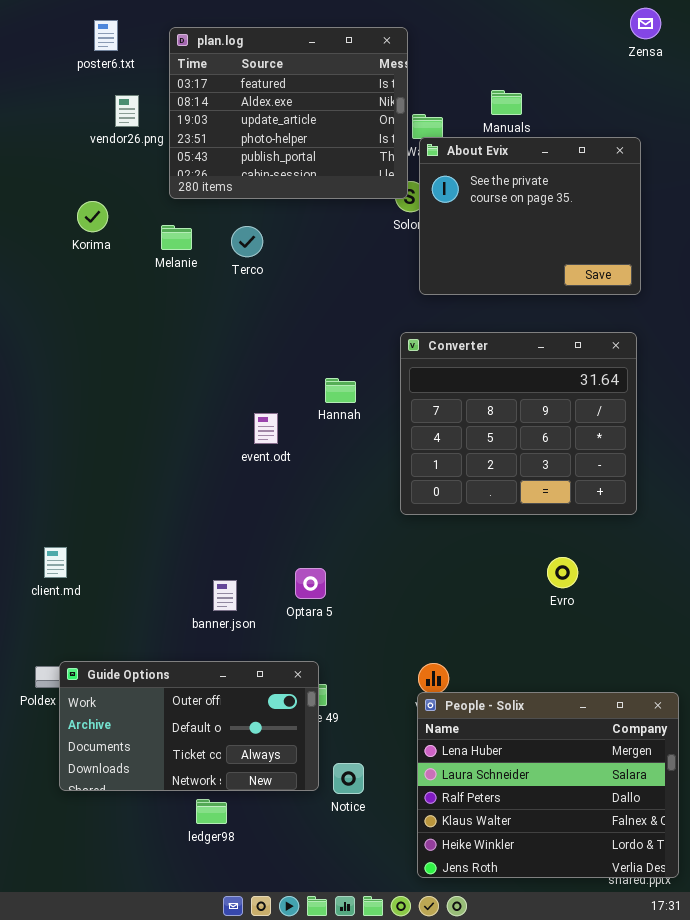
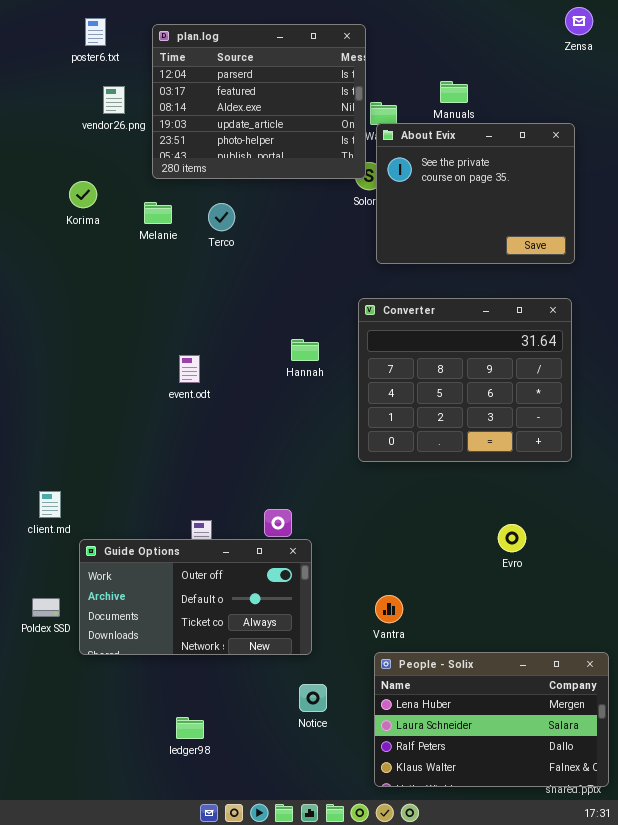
plan.log: [169,27,408,199] -> [152,24,366,179], scrolled up 1 row
event.odt: [254,413,278,444] -> [179,355,200,383], moved
Evro: [547,557,578,588] -> [498,524,526,552], moved
Guide Options: [59,661,319,791] -> [79,539,312,655], moved
People - Solix: [417,692,679,878] -> [374,652,609,787], resized

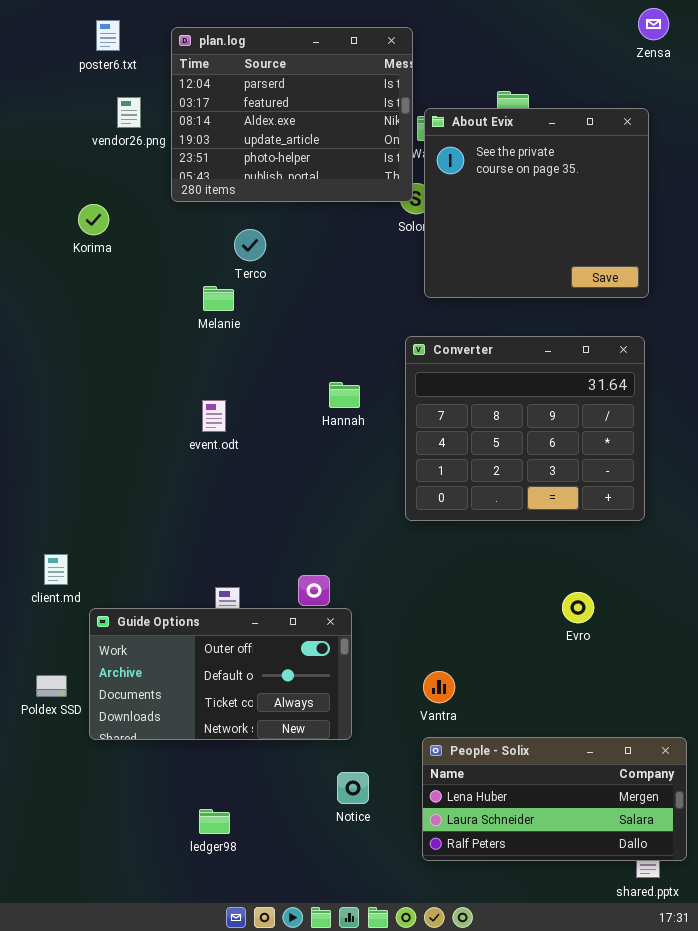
About Evix: [376,123,575,264] -> [424,108,649,298], resized
Melanie: [144,202,172,224] -> [203,286,234,311], moved
People - Solix: [374,652,609,787] -> [422,737,687,861], resized

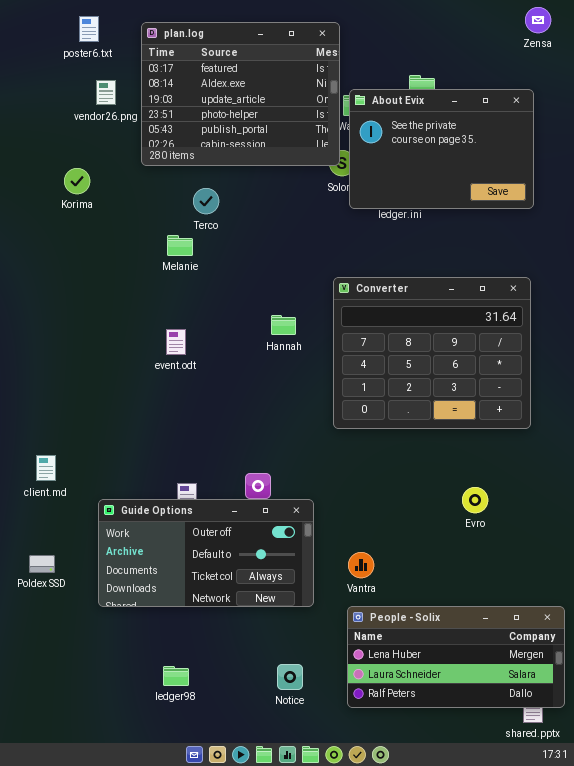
plan.log: [171,27,413,202] -> [141,22,340,166], scrolled down 1 row
About Evix: [424,108,649,298] -> [349,89,534,209], resized
Guide Options: [89,608,352,740] -> [98,499,314,607], moved
Notice: [337,772,369,804] -> [277,664,303,690], moved

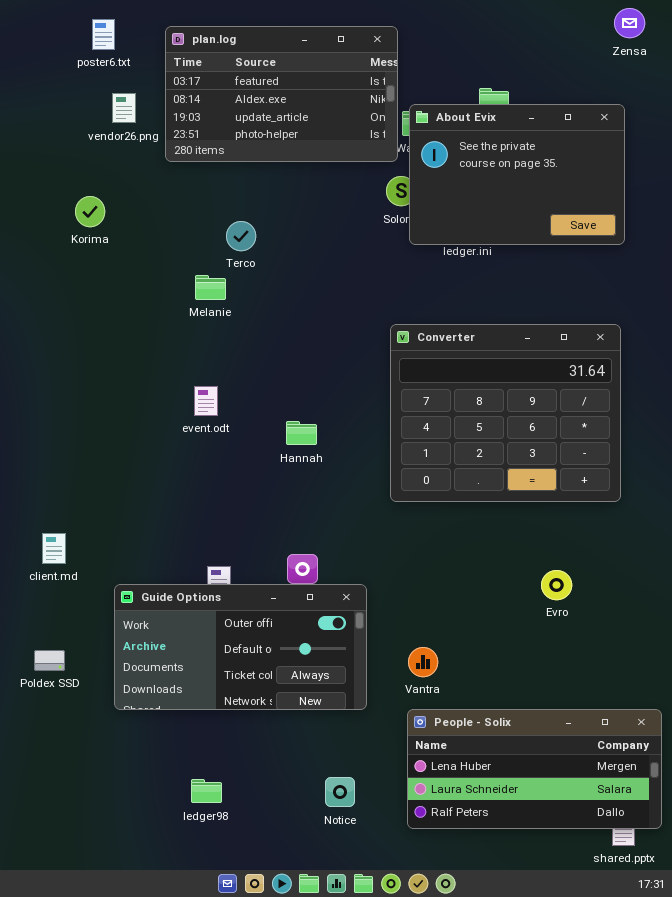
plan.log: [141,22,340,166] -> [165,26,398,162], resized
Hannah: [271,315,296,335] -> [286,421,317,445], moved

